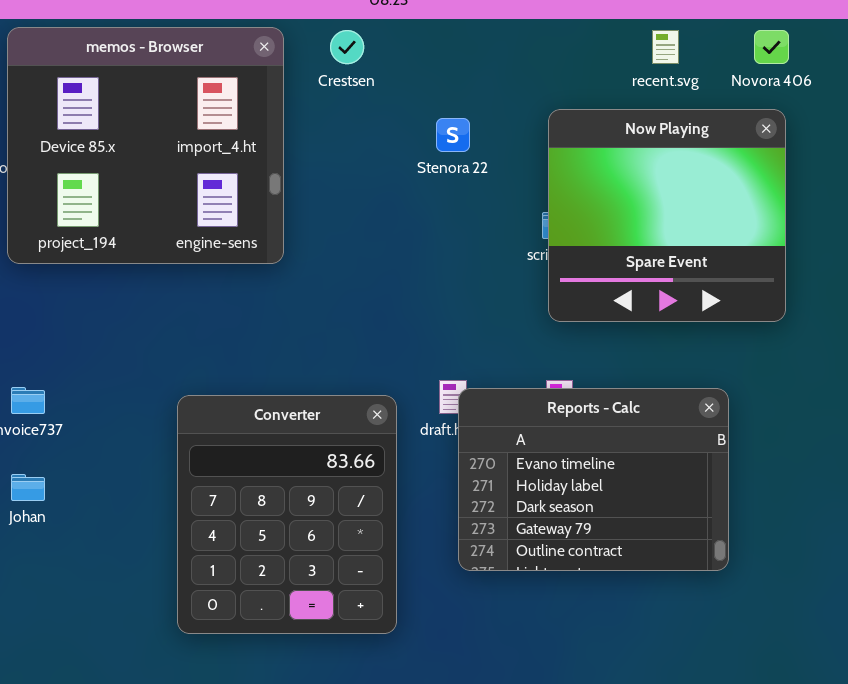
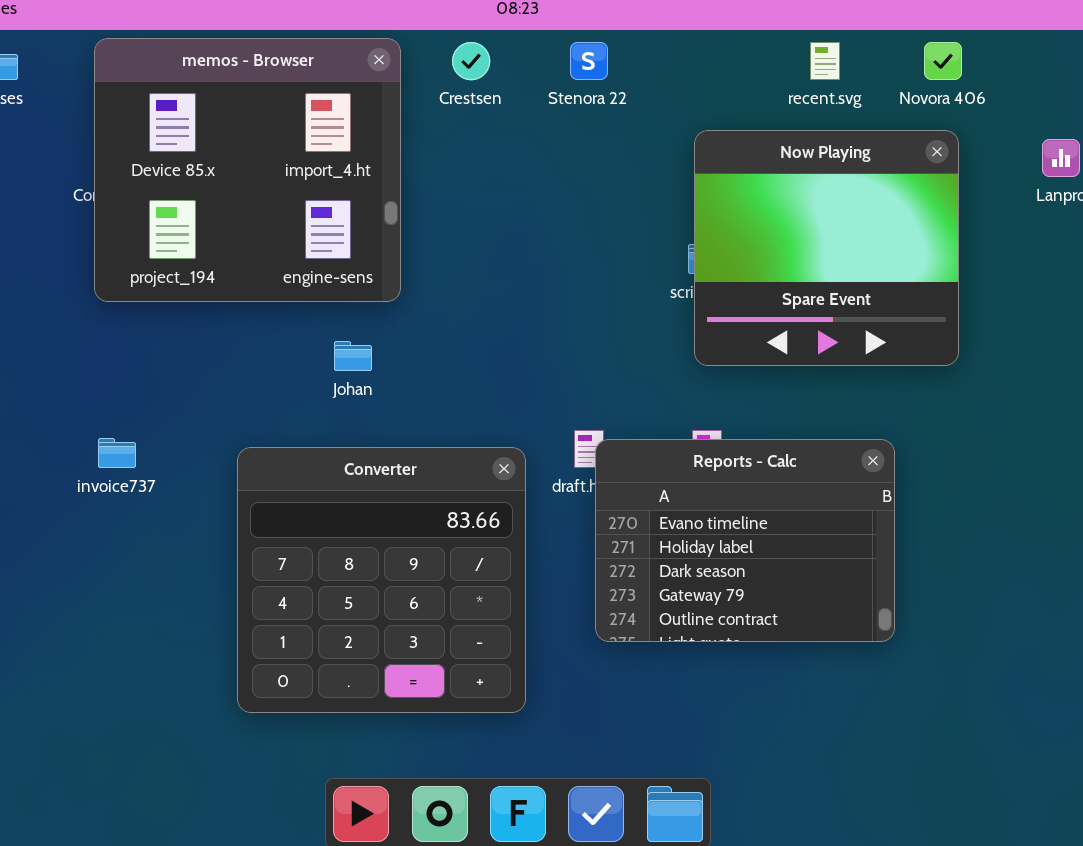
Stenora 22: [436,118,470,152] -> [570,42,608,80], moved
Converter: [177,395,397,634] -> [237,447,526,713], resized
Johan: [11,474,45,501] -> [334,341,372,371], moved

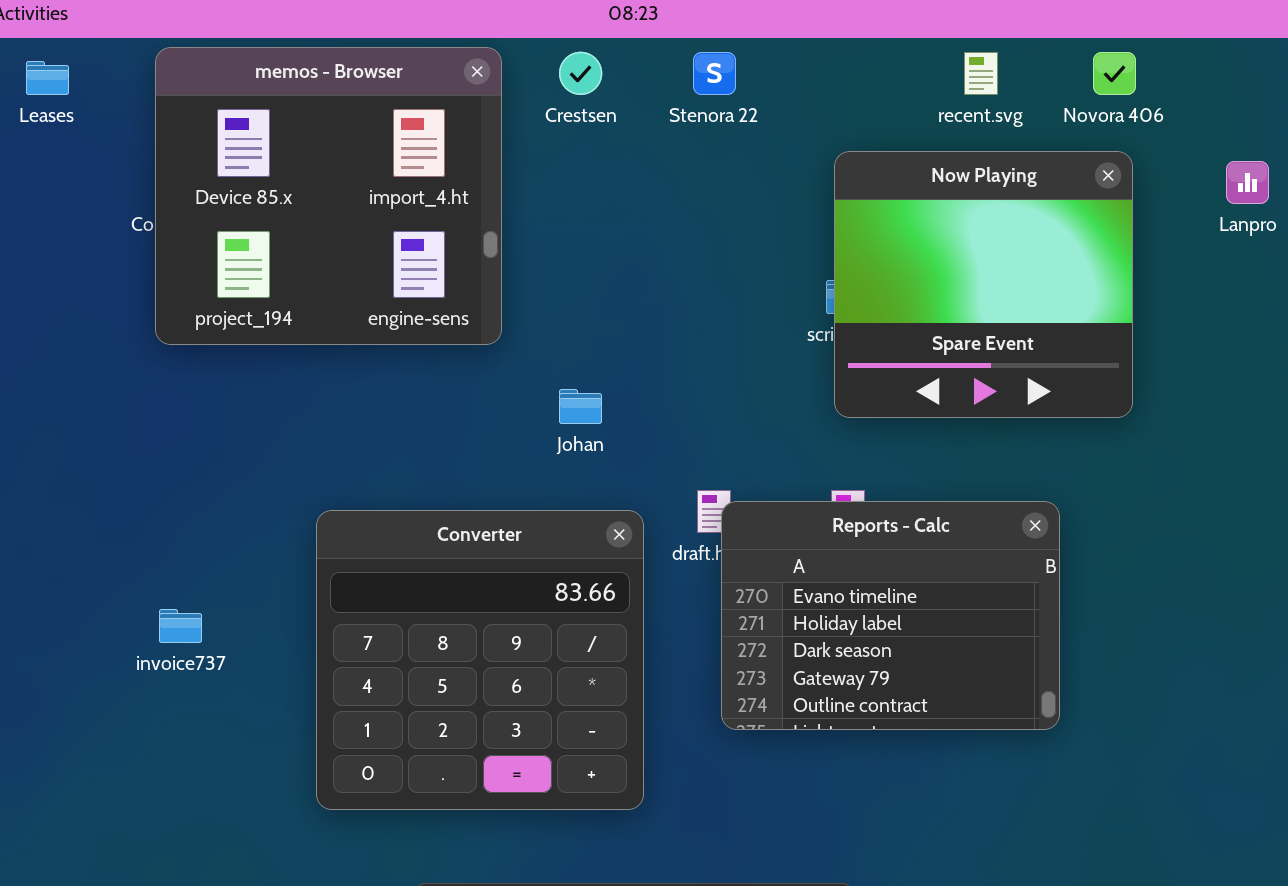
Johan: [334,341,372,371] -> [559,389,602,424], moved
invoice737: [98,438,136,468] -> [159,609,202,643], moved

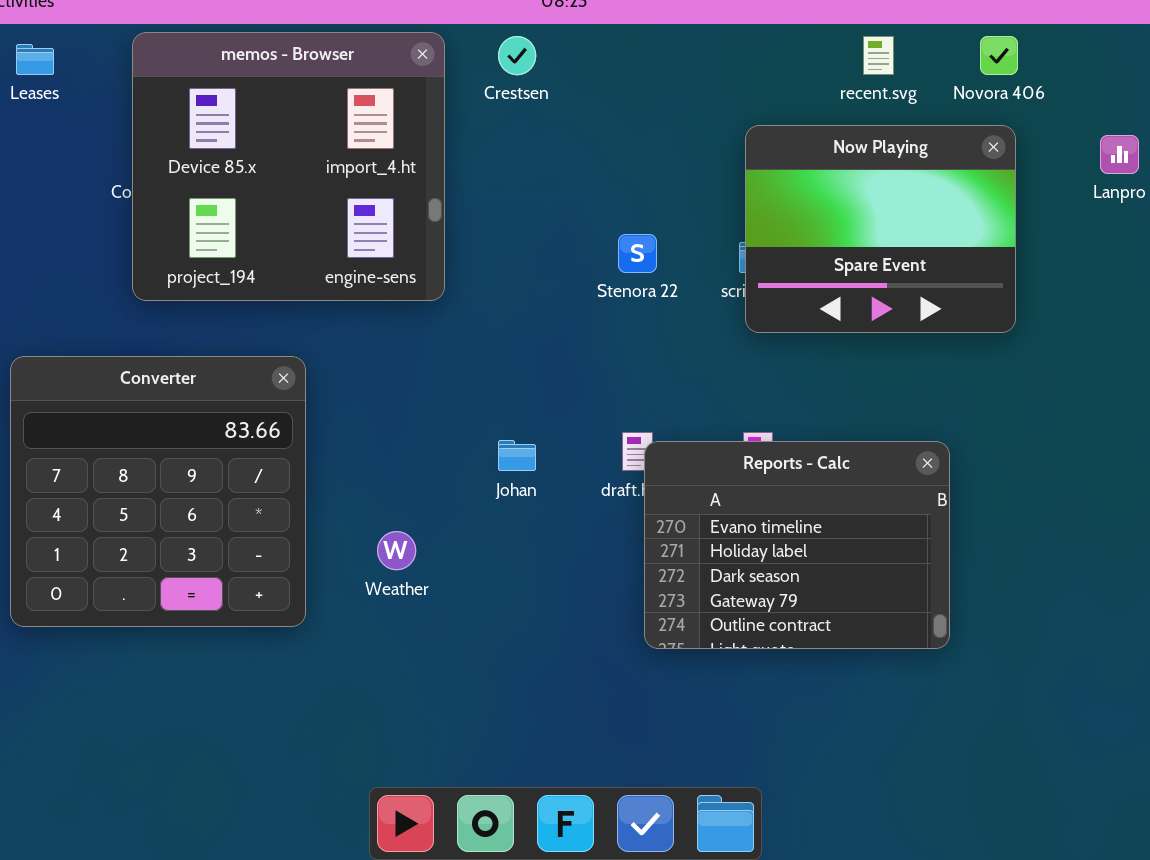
Stenora 22: [693,52,736,95] -> [618,234,657,273], moved
Now Playing: [834,151,1133,418] -> [745,125,1016,333], resized
Johan: [559,389,602,424] -> [498,440,536,471], moved
Converter: [316,510,644,810] -> [10,356,306,627], moved

